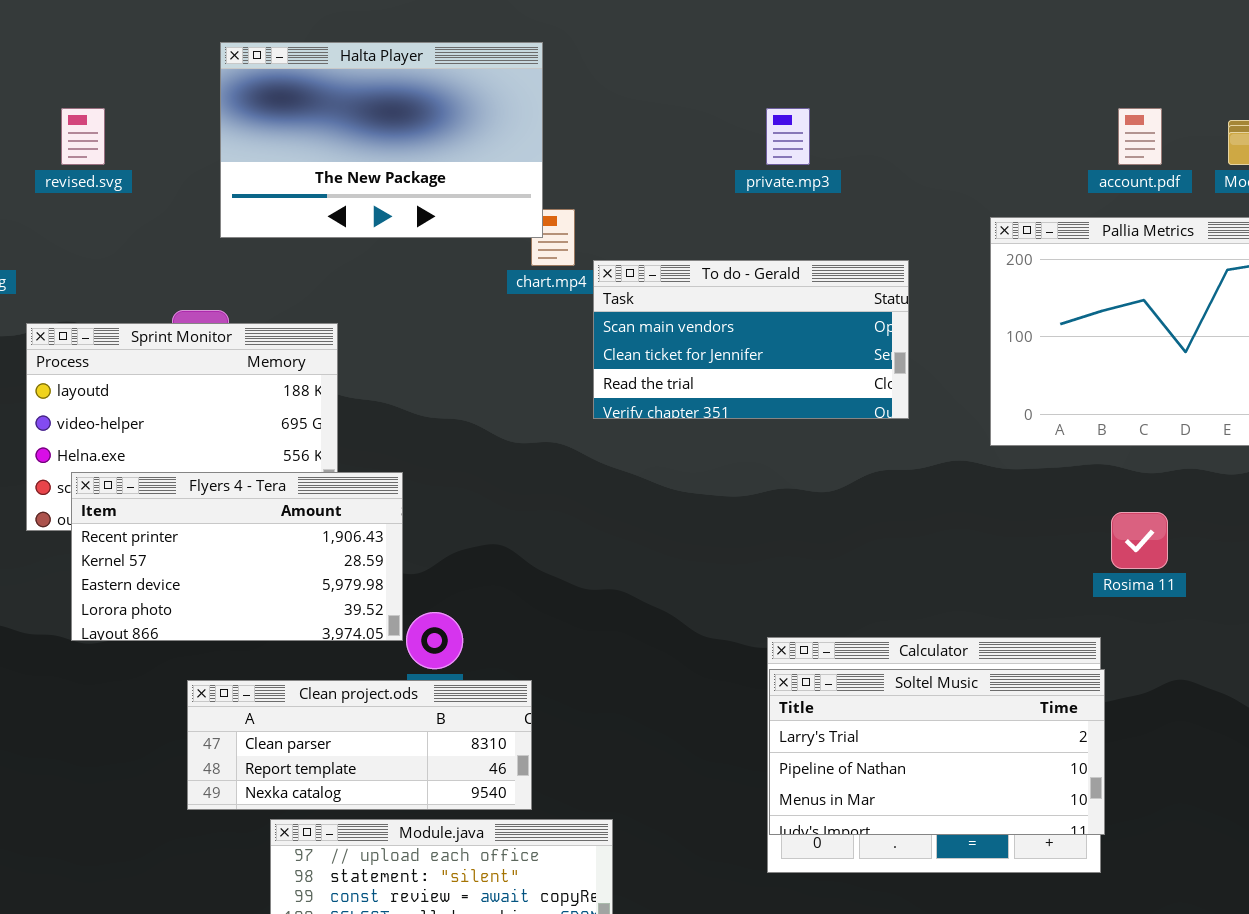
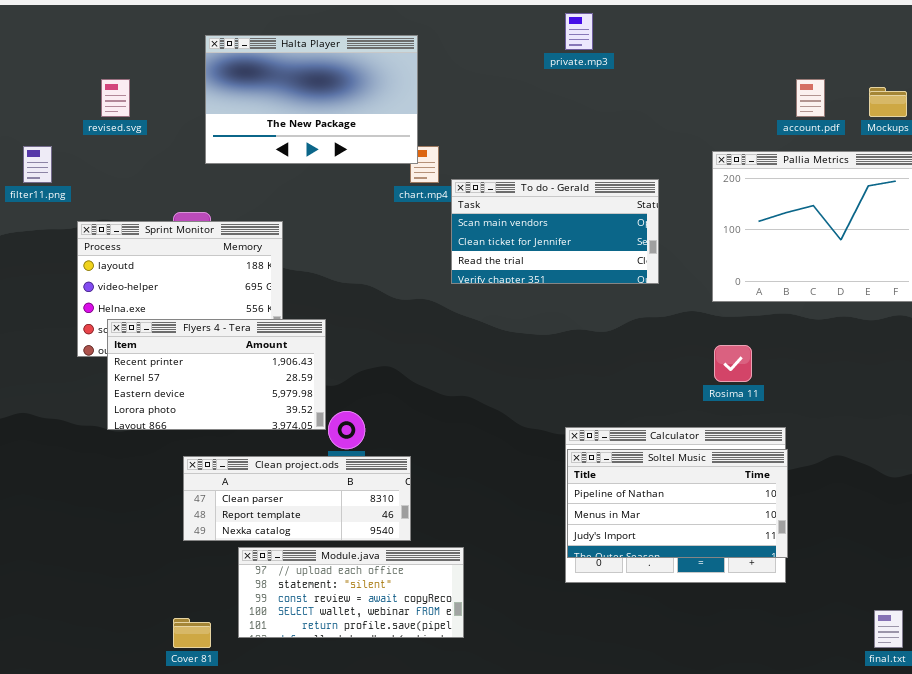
private.mp3: [766,108,810,165] -> [565,13,593,50], moved
Rosima 11: [1111,512,1168,569] -> [714,345,752,382], moved
Soltel Music: [769,669,1105,835] -> [567,449,788,558], scrolled down 1 row

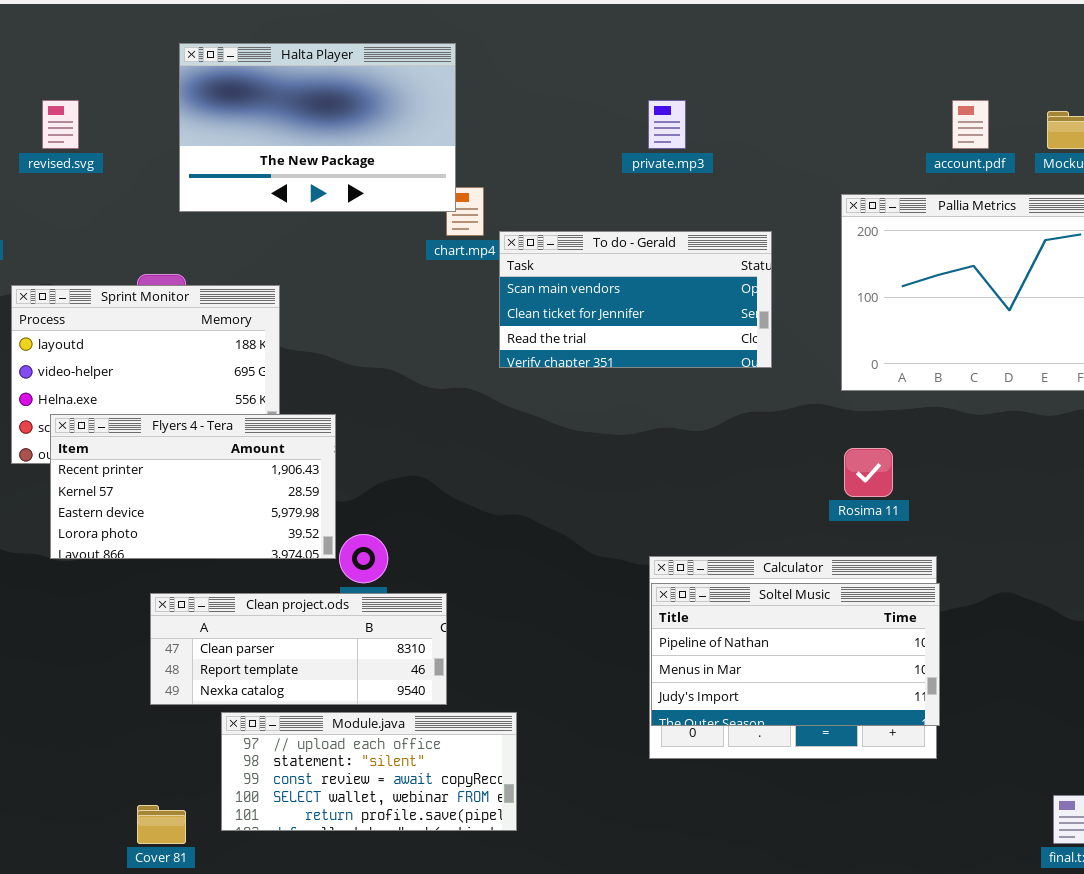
private.mp3: [565,13,593,50] -> [648,100,686,149], moved

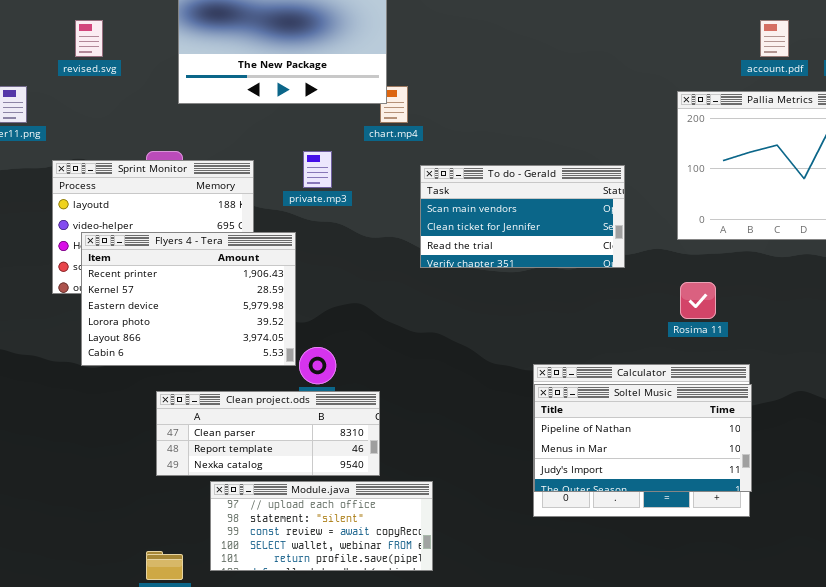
private.mp3: [648,100,686,149] -> [303,151,332,188], moved
To do - Gerald: [499,231,772,368] -> [420,165,625,268], moved
Flyers 4 - Tera: [50,414,336,559] -> [81,232,296,366], resized

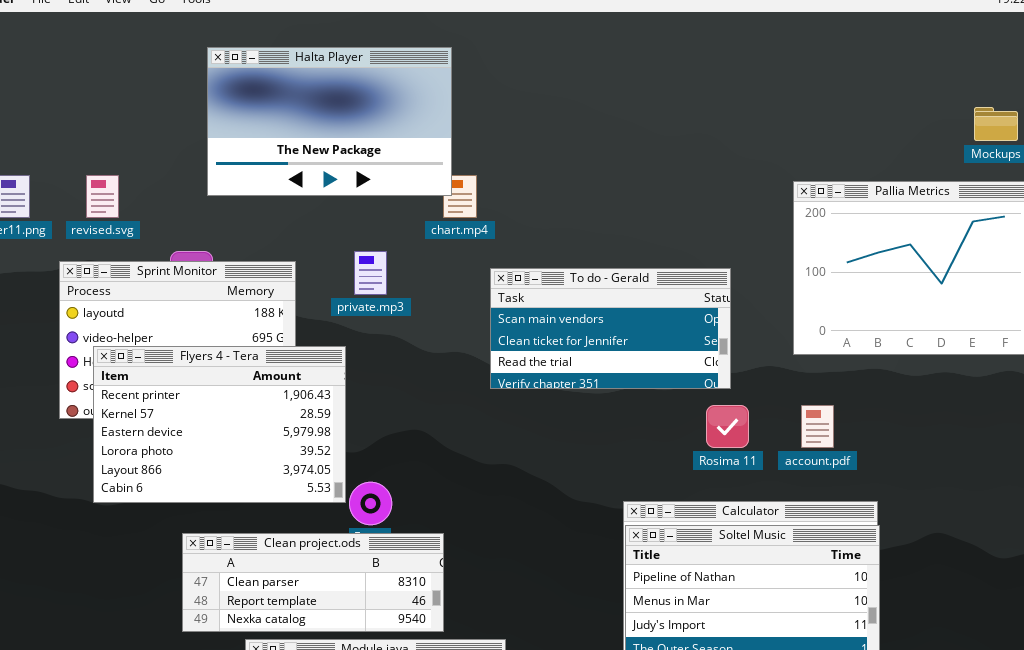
revised.svg: [75,20,103,57] -> [86,175,119,218], moved
account.pdf: [760,20,789,57] -> [801,405,834,448], moved
Rosima 11: [680,282,716,319] -> [706,405,749,448], moved

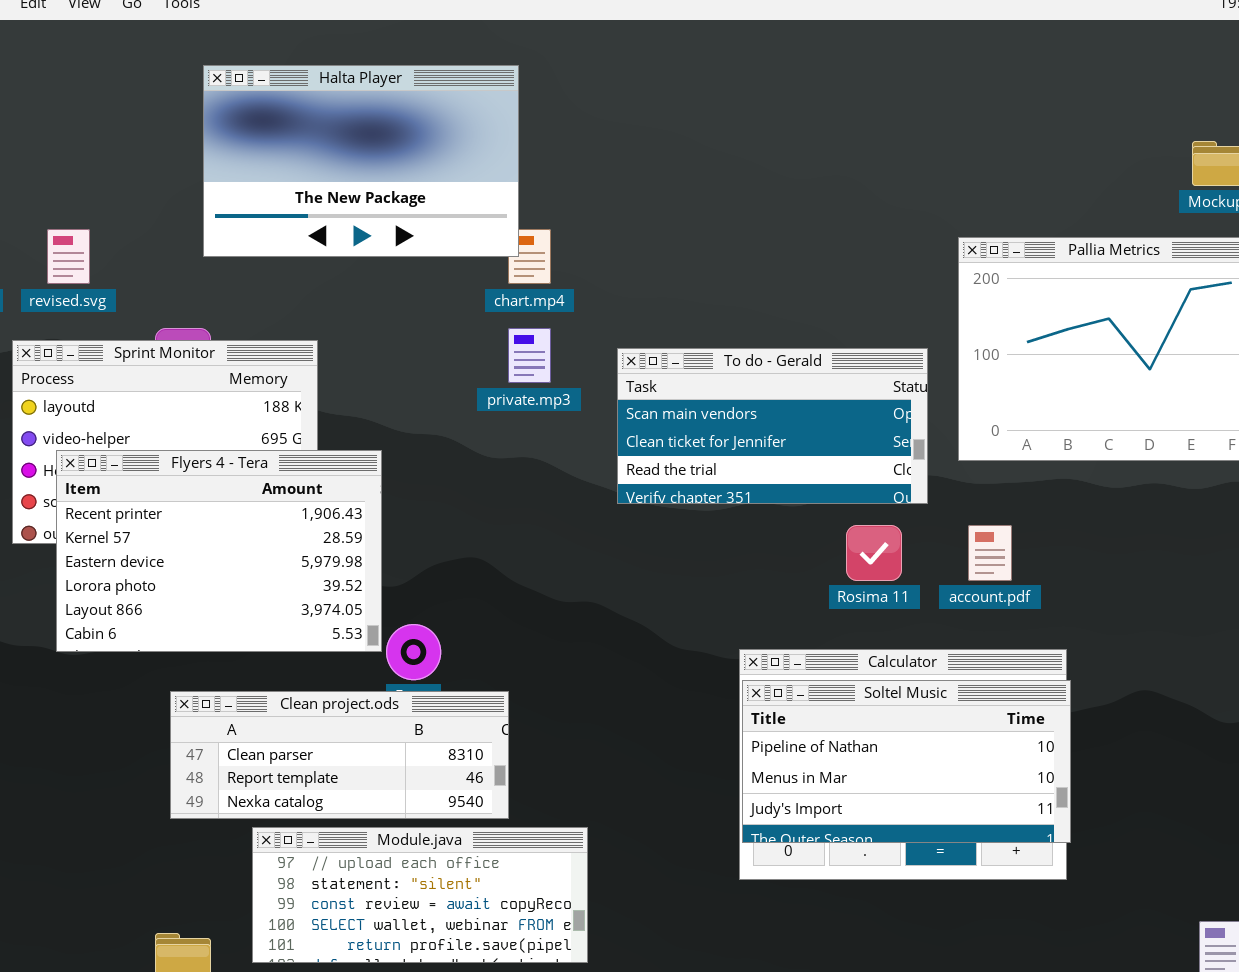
private.mp3: [354,251,387,295] -> [508,328,551,383], moved
To do - Gerald: [490,268,731,389] -> [617,348,928,504], moved

